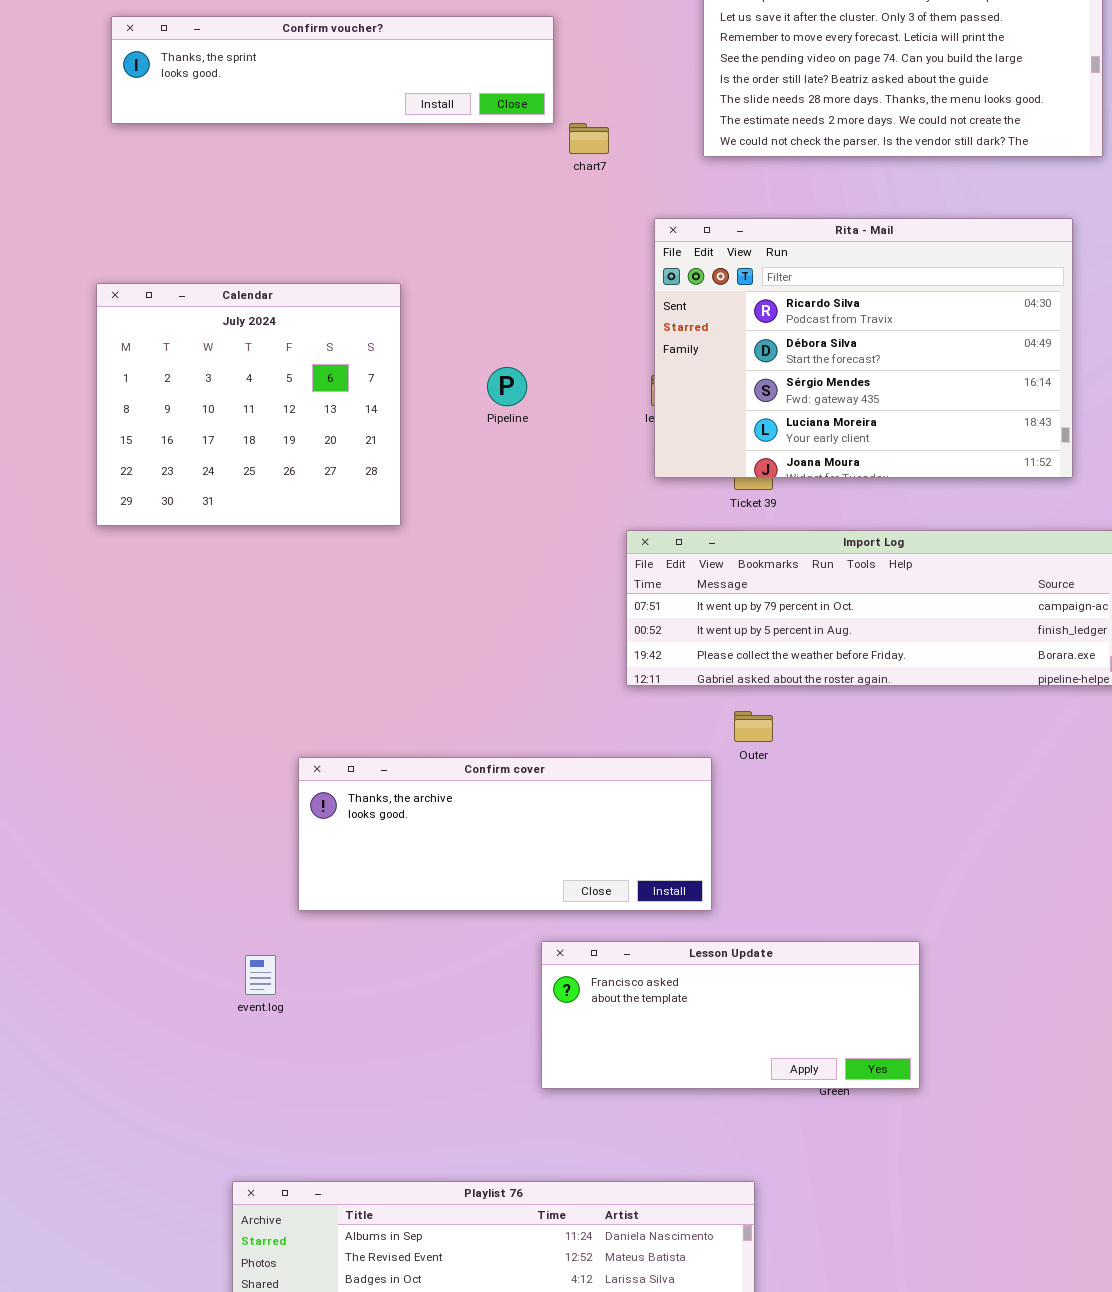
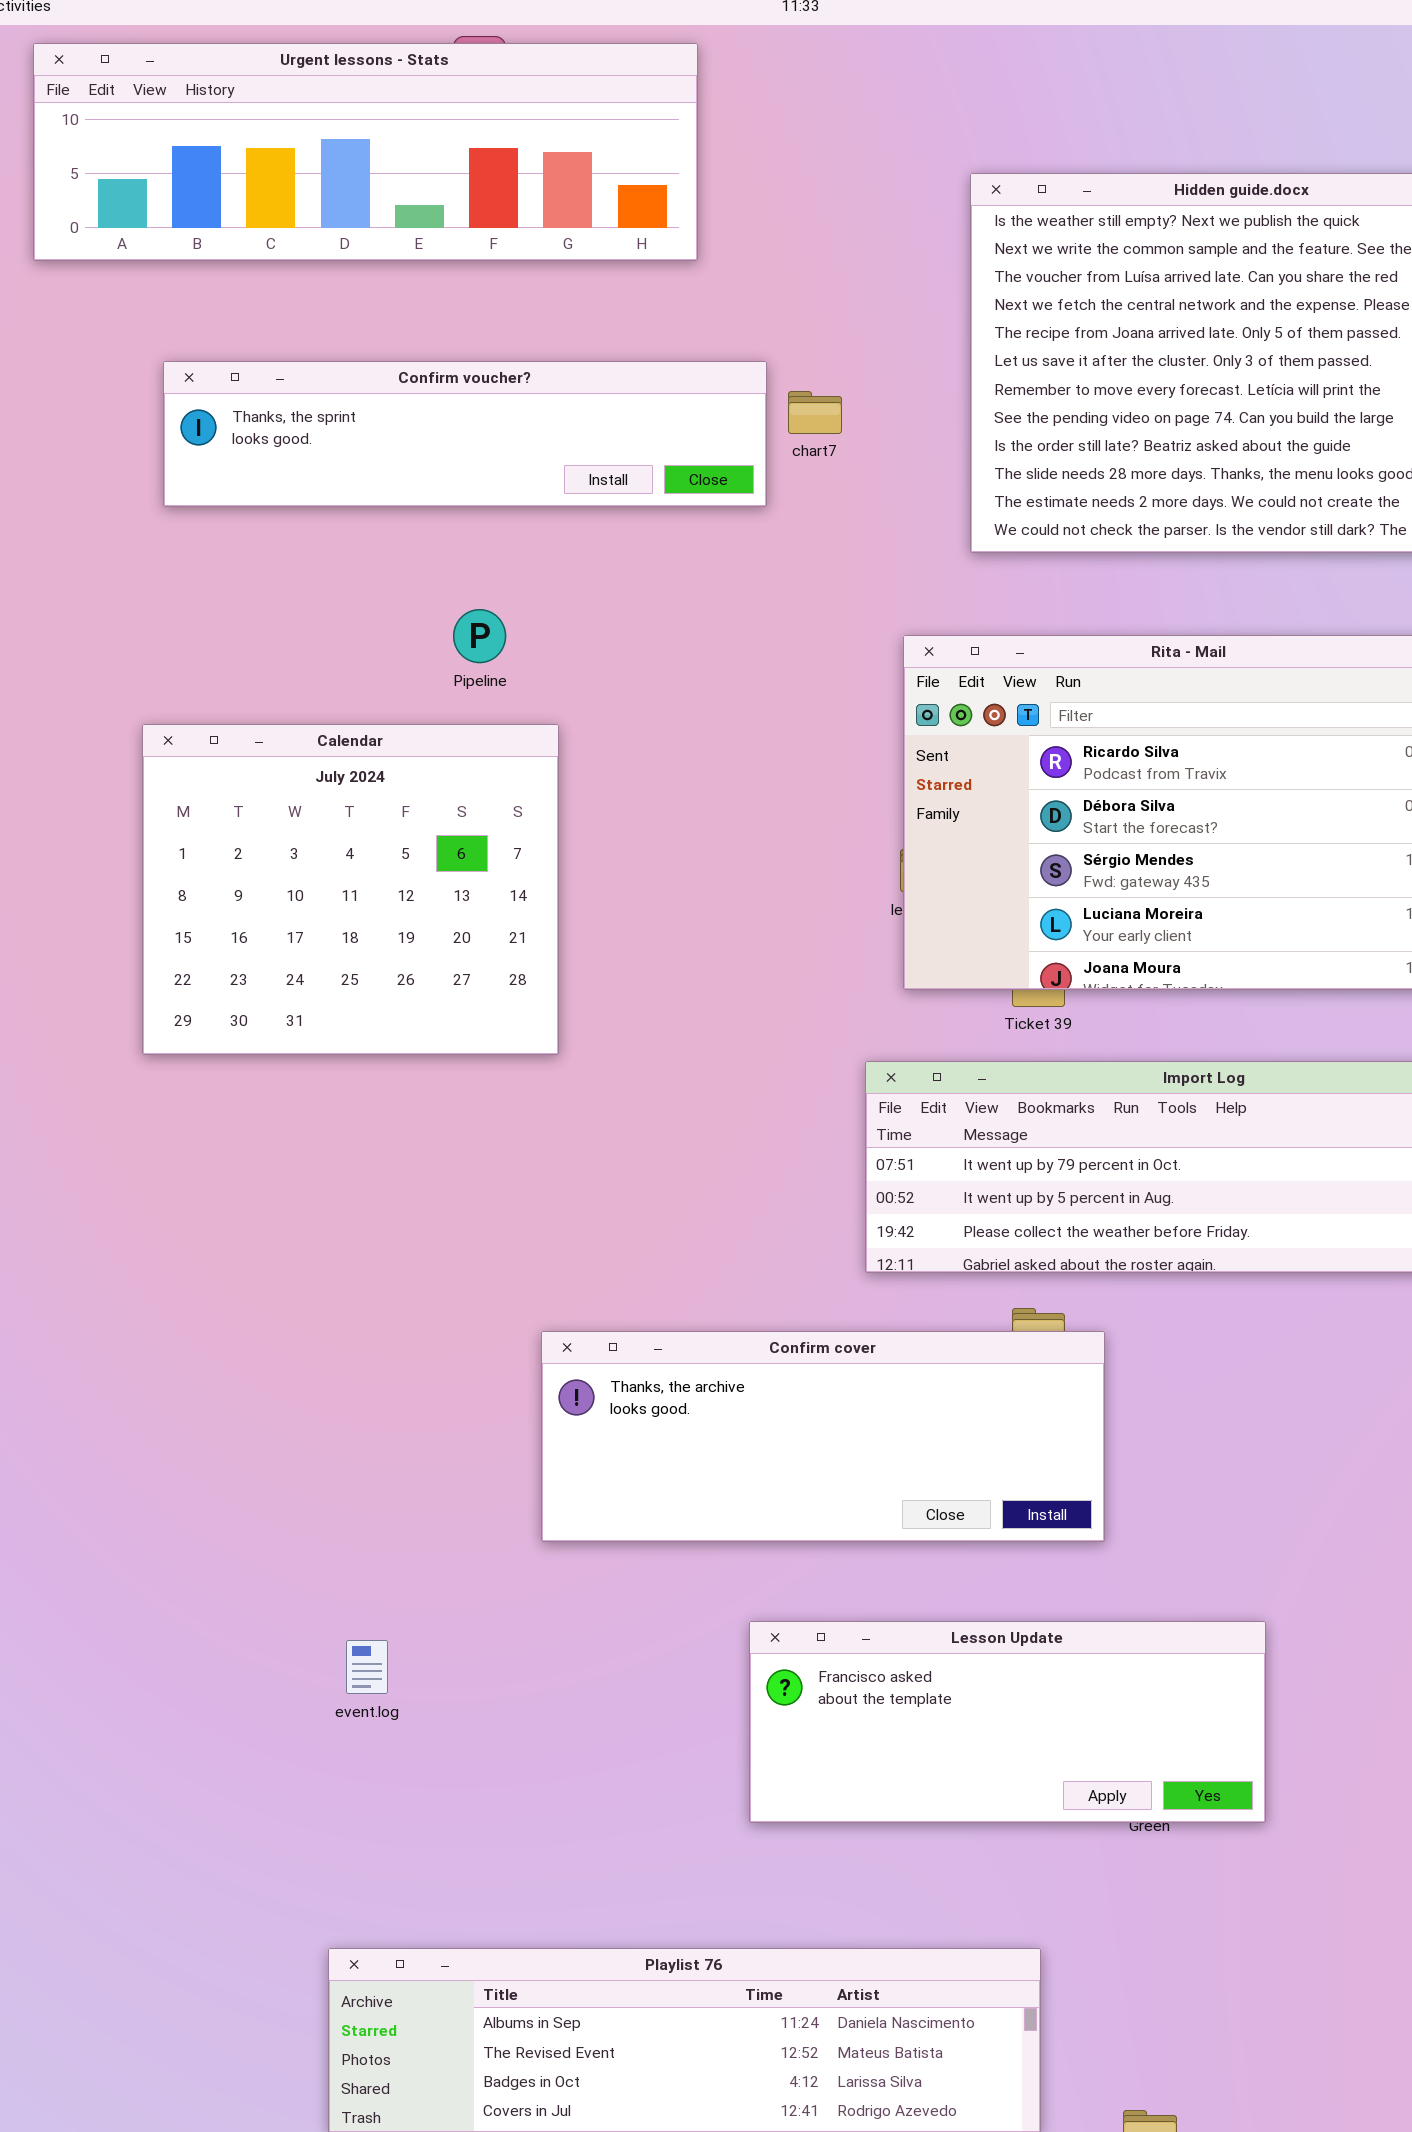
chart7: [569,123,609,154] -> [788,391,842,434], moved
Pipeline: [487,367,527,406] -> [453,609,506,663], moved
Confirm cover: [298,757,712,911] -> [541,1331,1105,1542], moved

